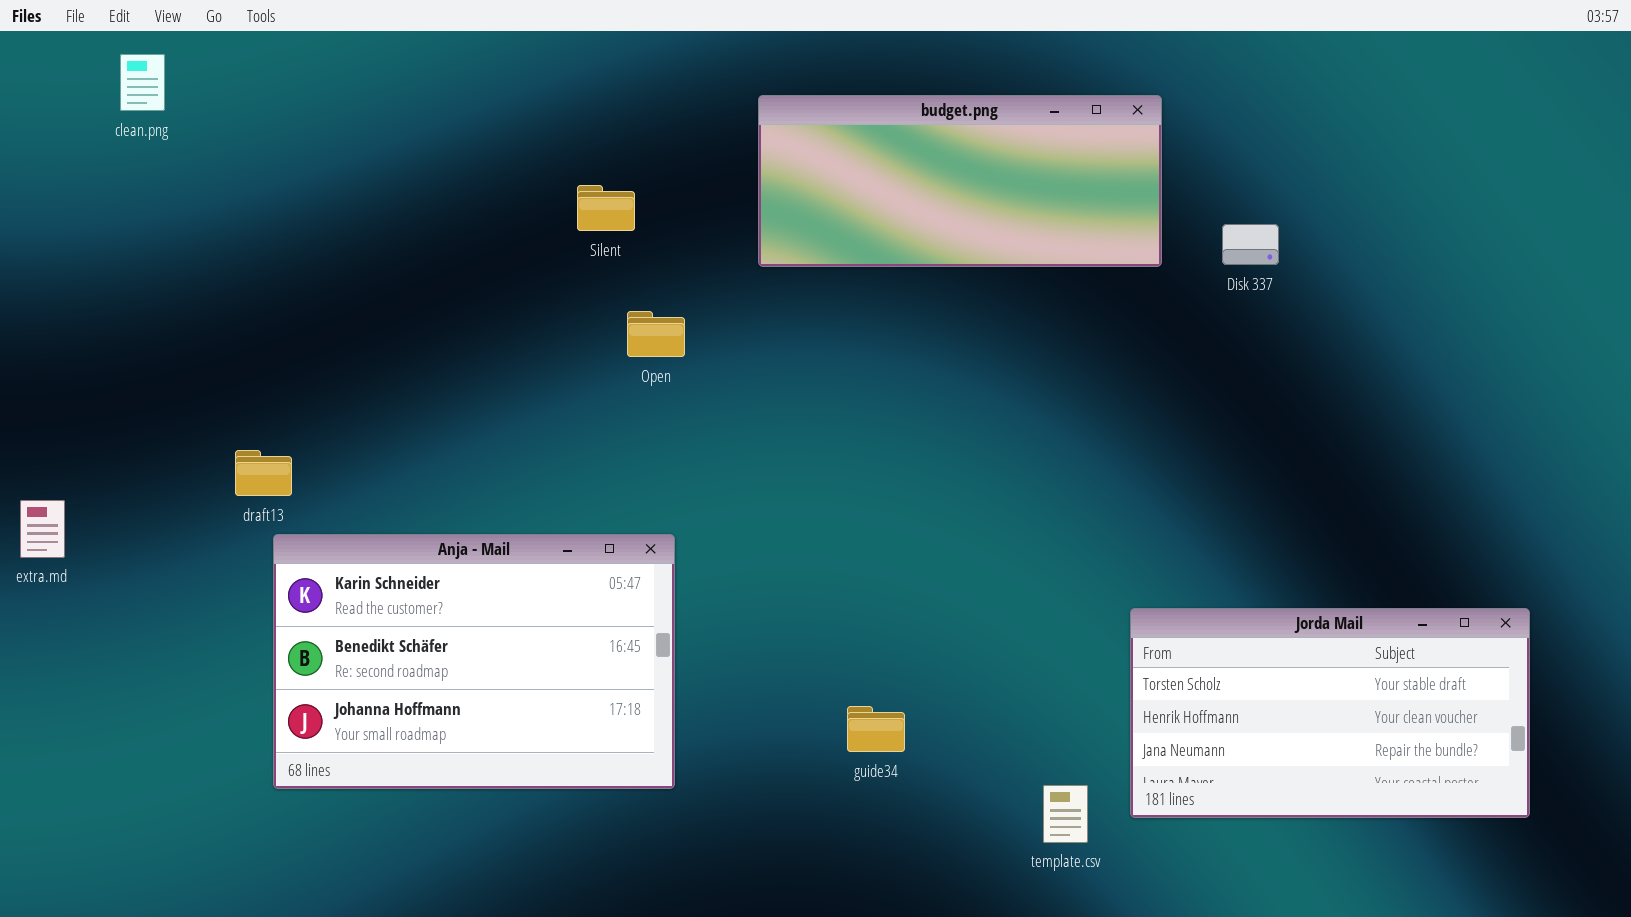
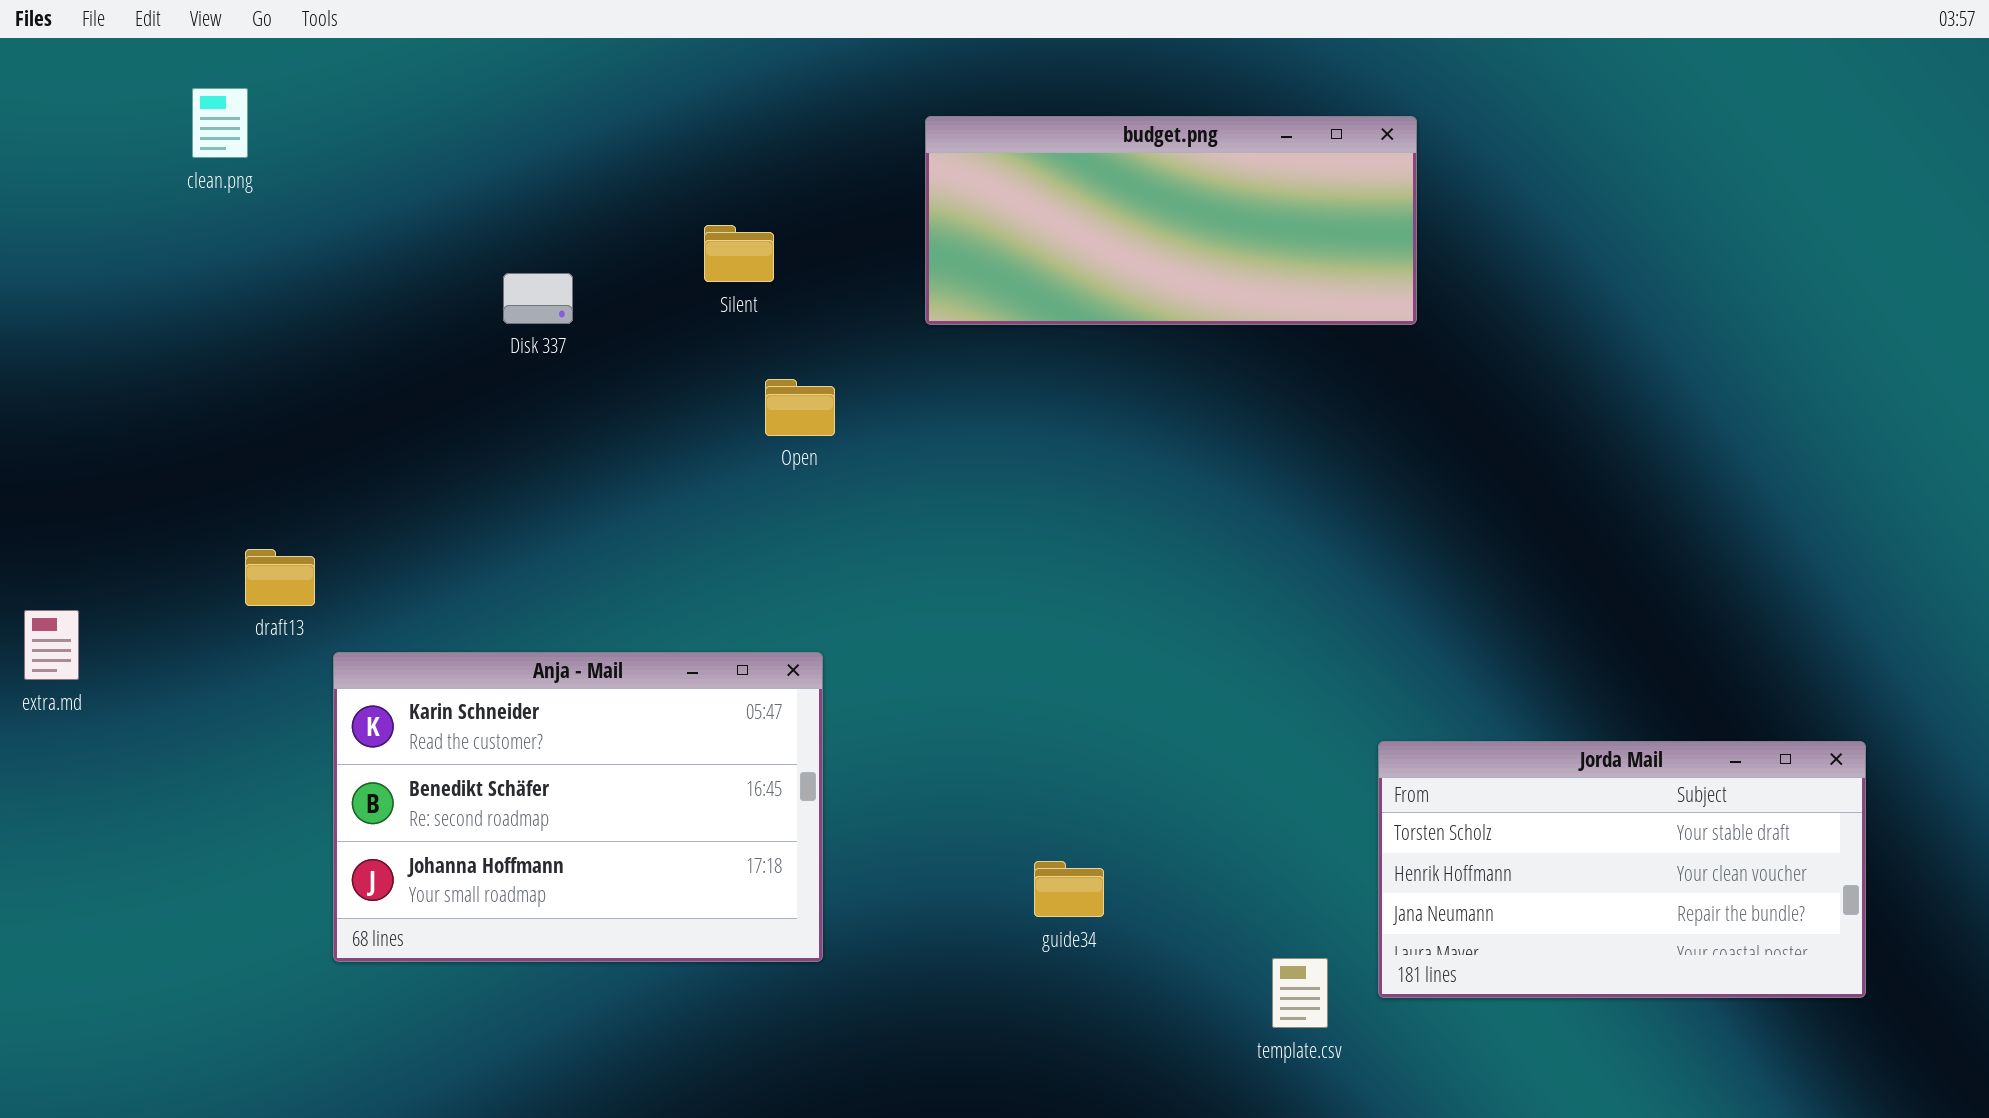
clean.png: [120,54,165,111] -> [192,88,248,158], moved
Disk 337: [1222,224,1279,265] -> [503,273,573,324], moved
draft13: [235,450,292,496] -> [245,549,315,606], moved

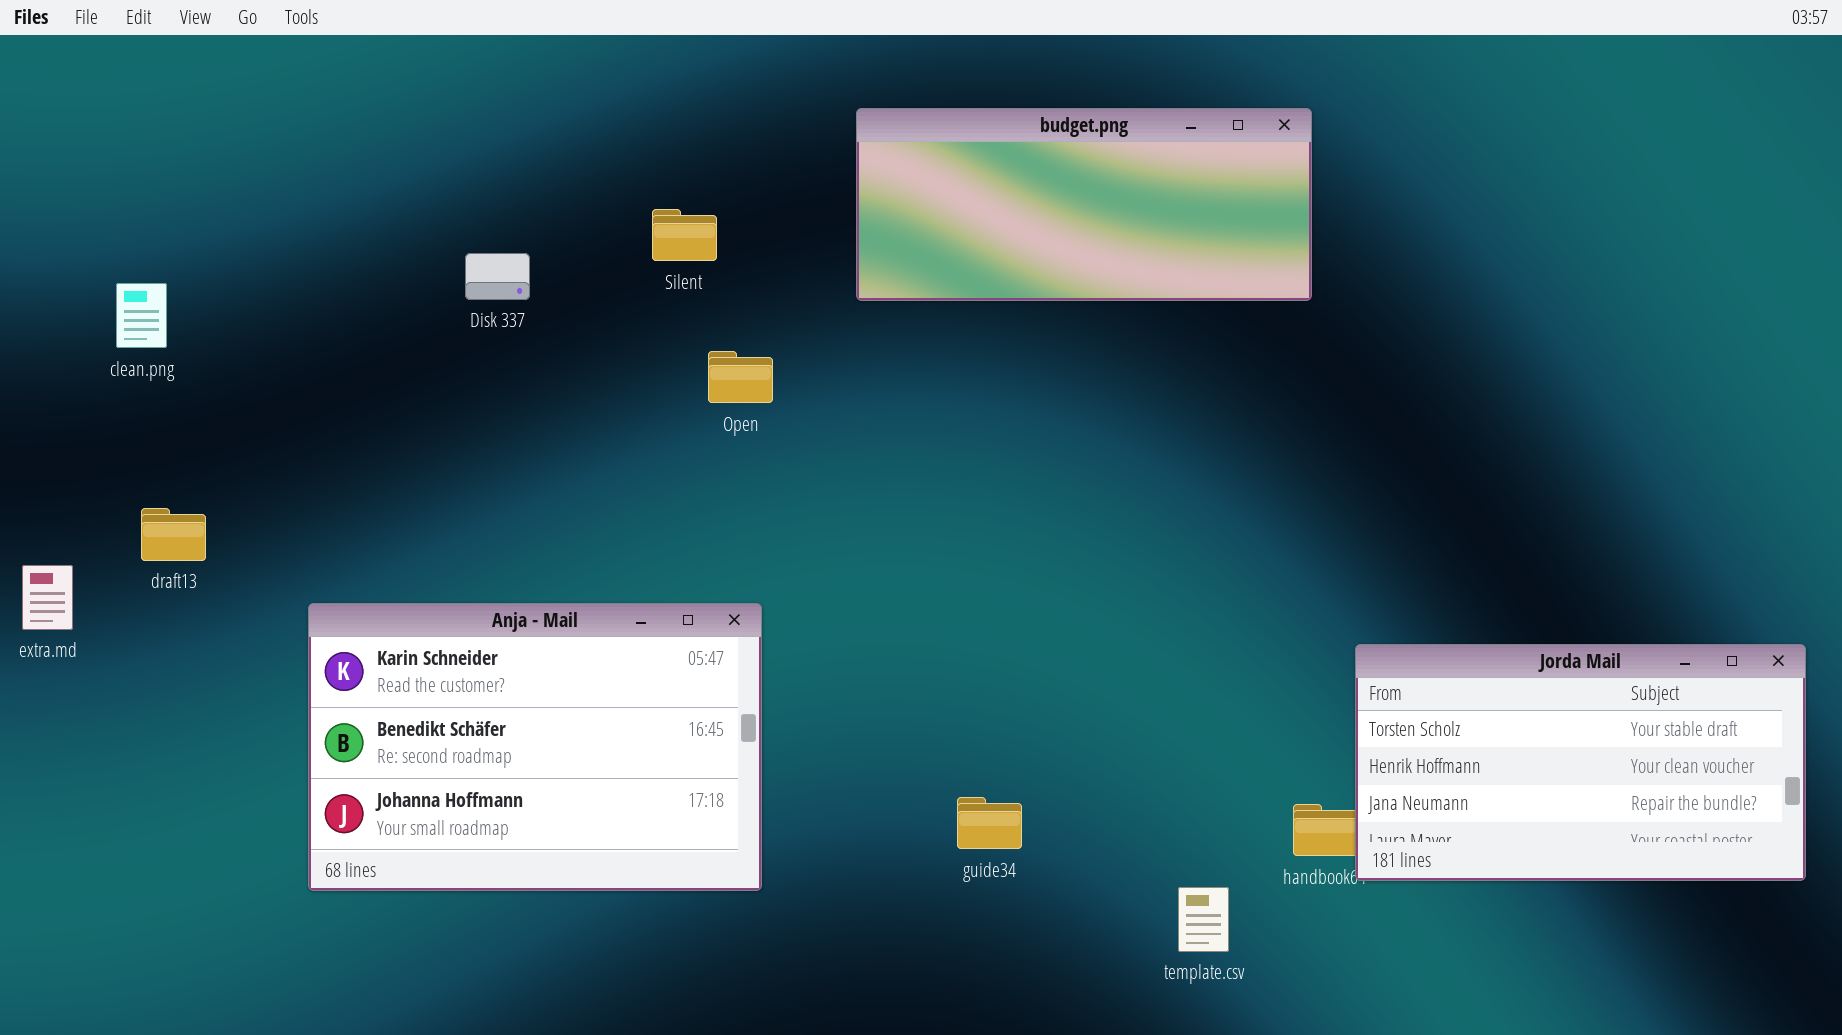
clean.png: [192,88,248,158] -> [116,283,167,348], moved
draft13: [245,549,315,606] -> [141,508,206,561], moved
Jorda Mail: [1378,741,1866,998] -> [1355,644,1806,881], moved

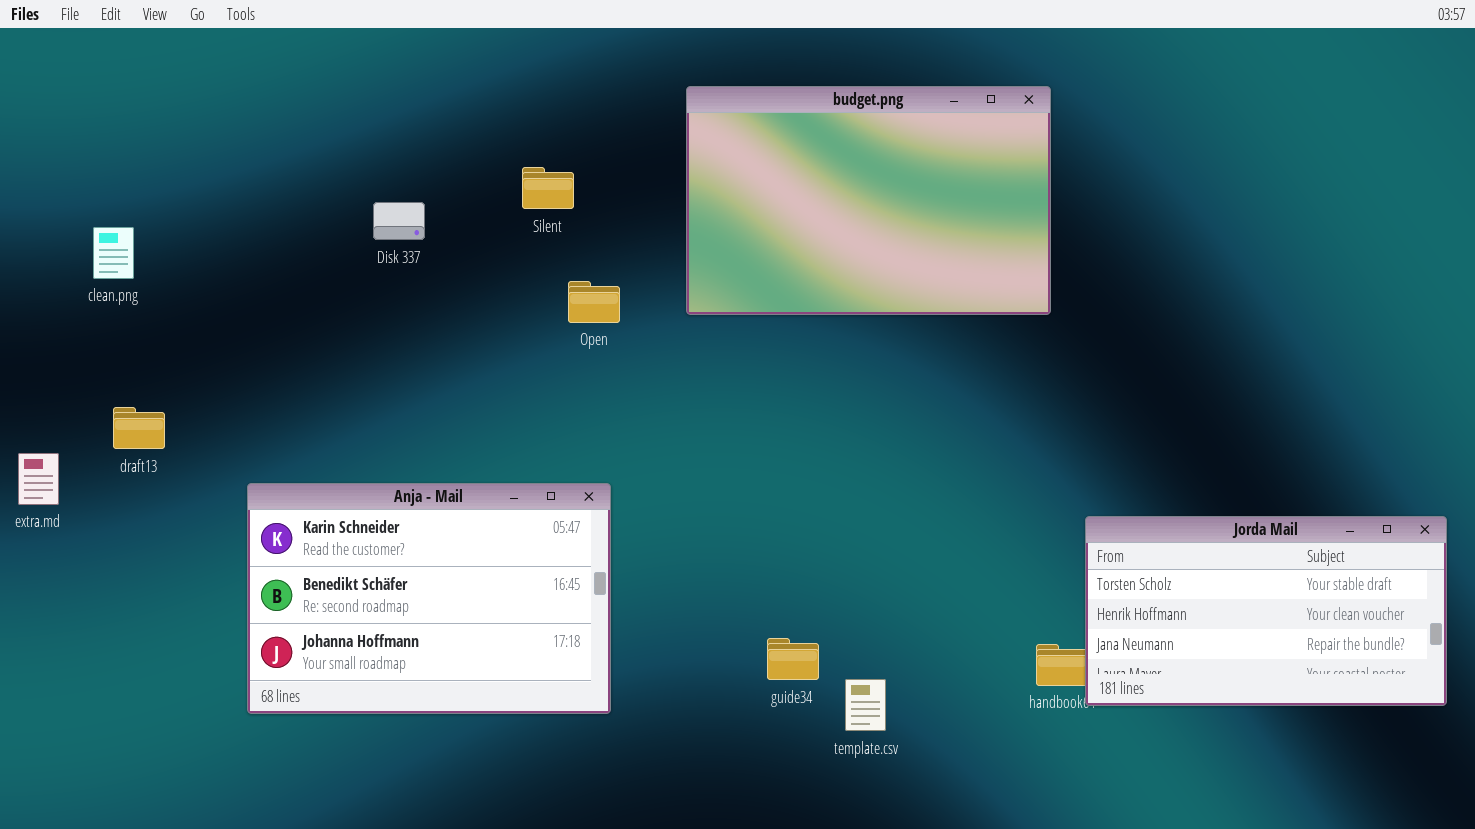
budget.png: [856,108,1312,301] -> [686,86,1051,315], resized
template.csv: [1178,887,1229,952] -> [845,679,886,731], moved

